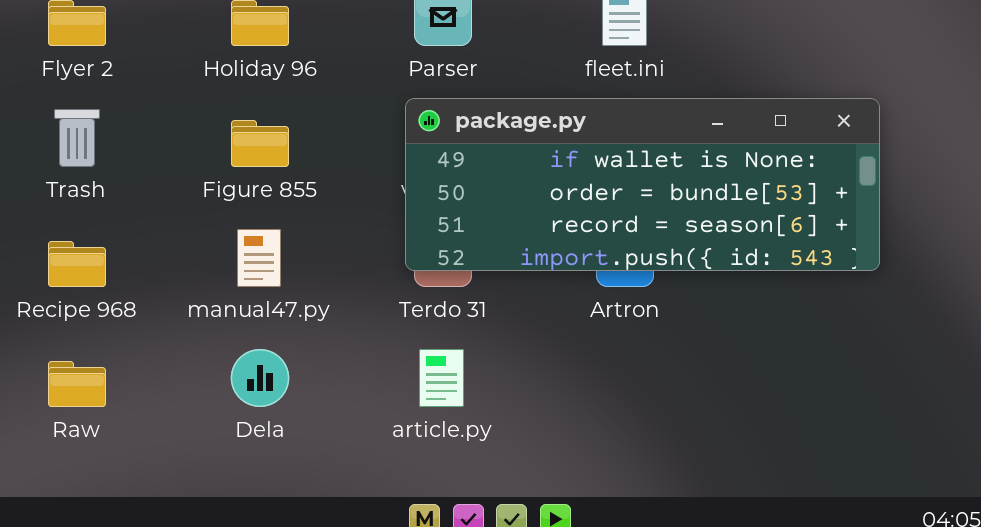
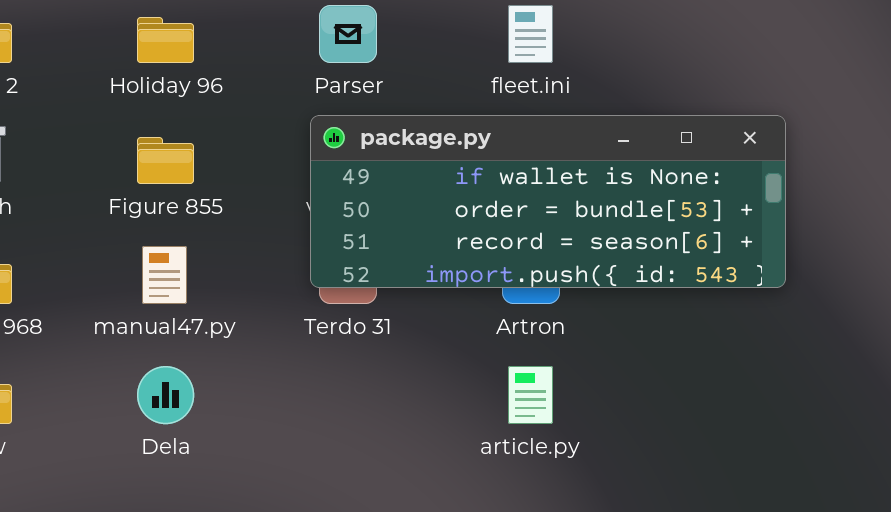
article.py: [419,349,464,407] -> [508,366,553,424], moved

